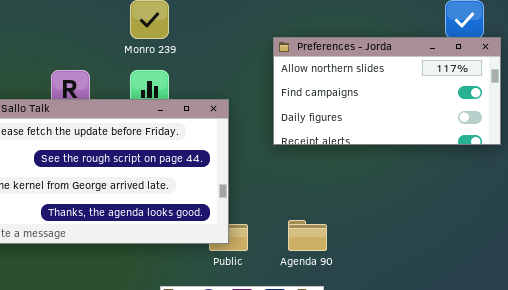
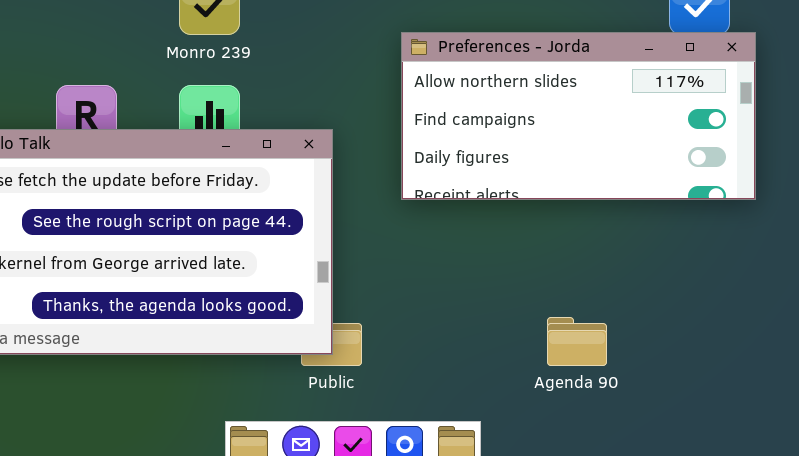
Agenda 90: [288,220,327,251] -> [547,317,607,366], moved

